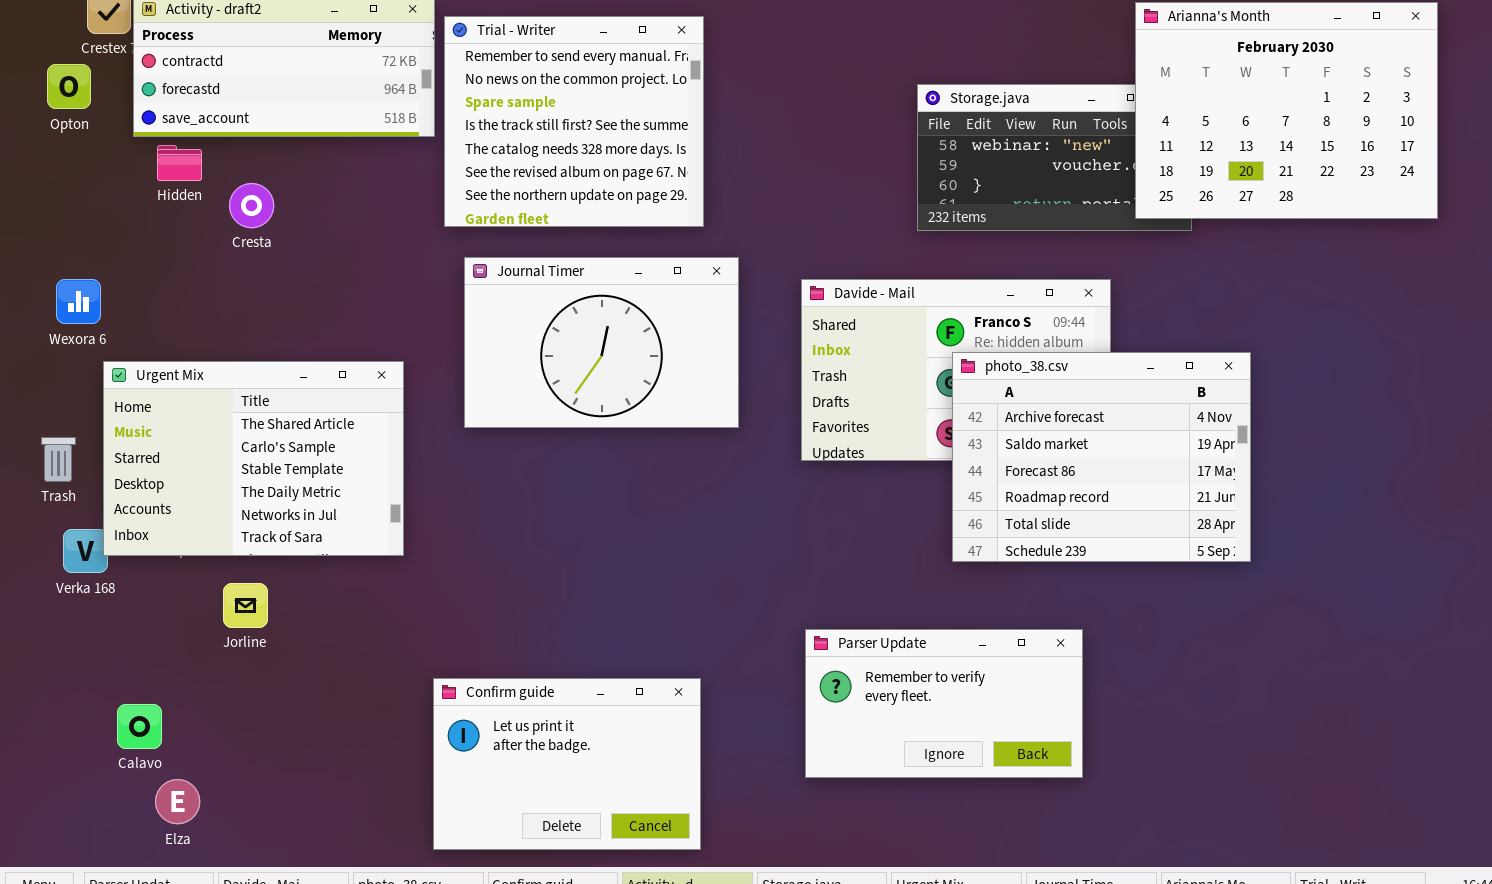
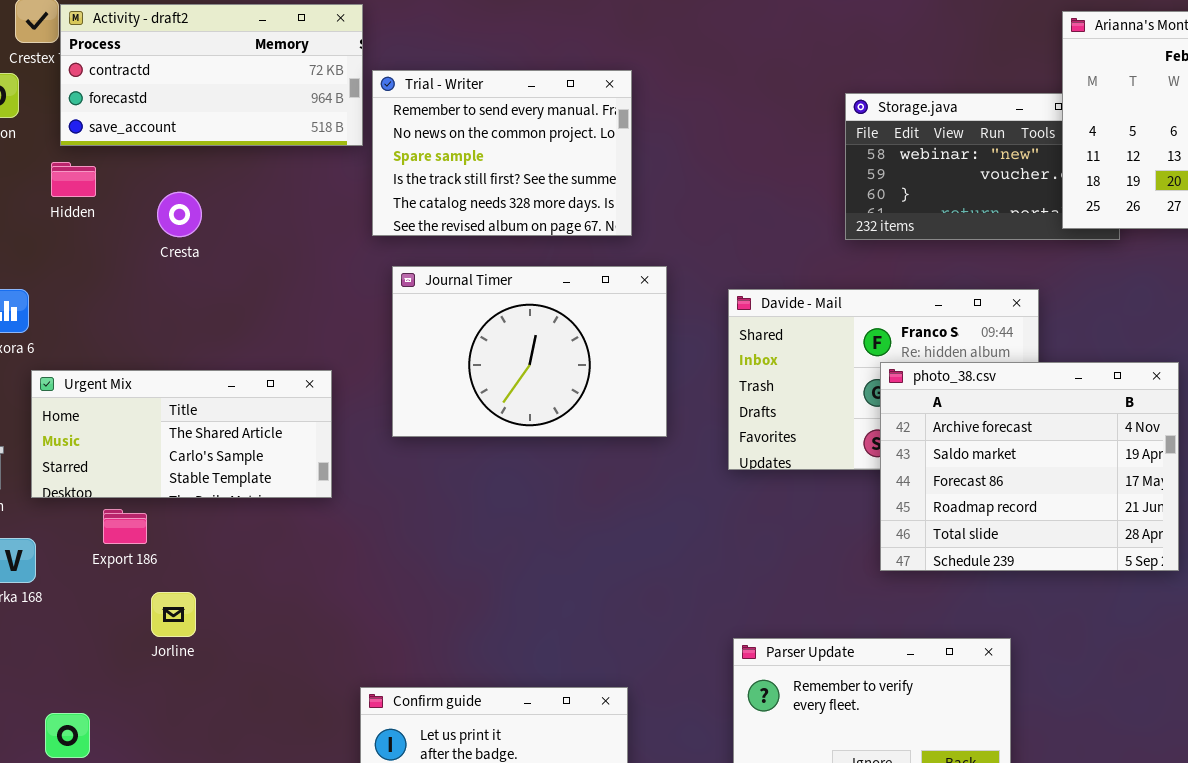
Trial - Writer: [444,16,704,227] -> [372,70,632,236], resized
Hidden: [157,145,202,181] -> [51,162,96,197], moved
Urgent Mix: [103,361,404,556] -> [31,370,332,498], resized

